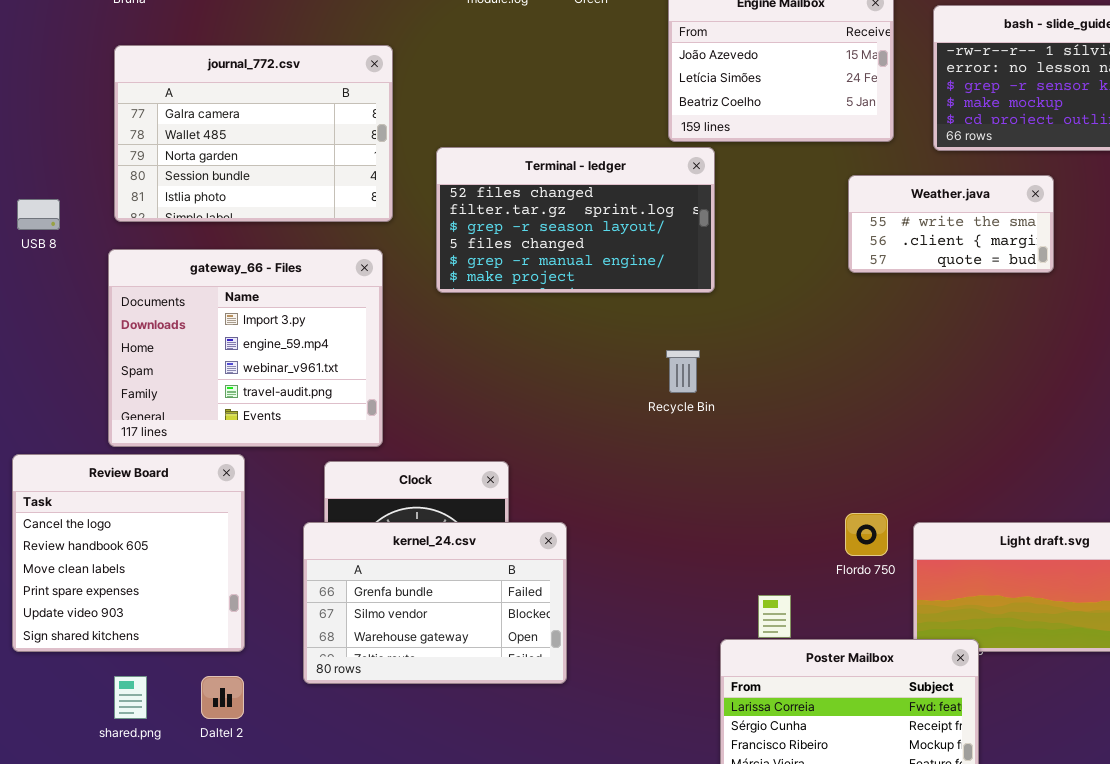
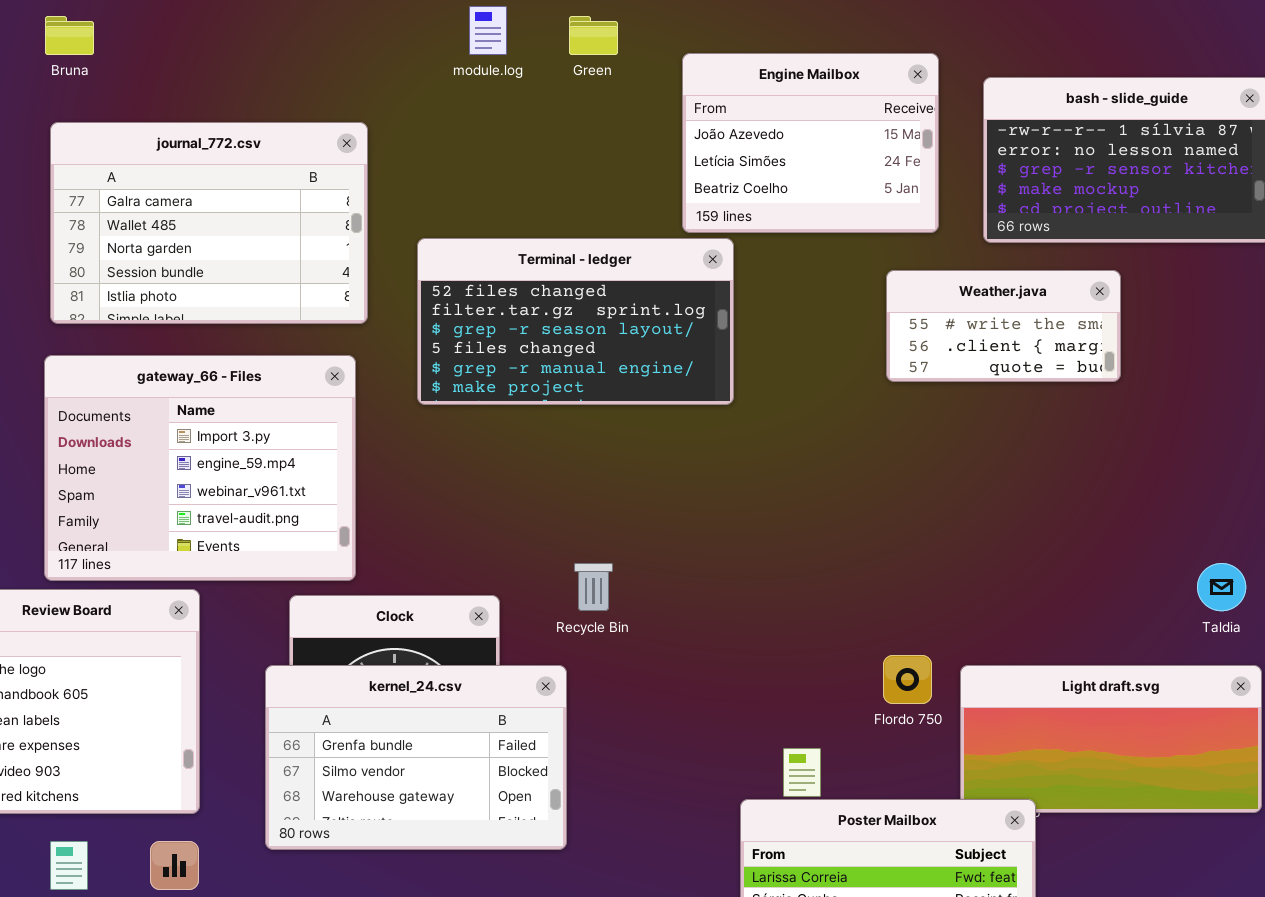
Recycle Bin: [666,350,700,393] -> [574,563,613,611], moved

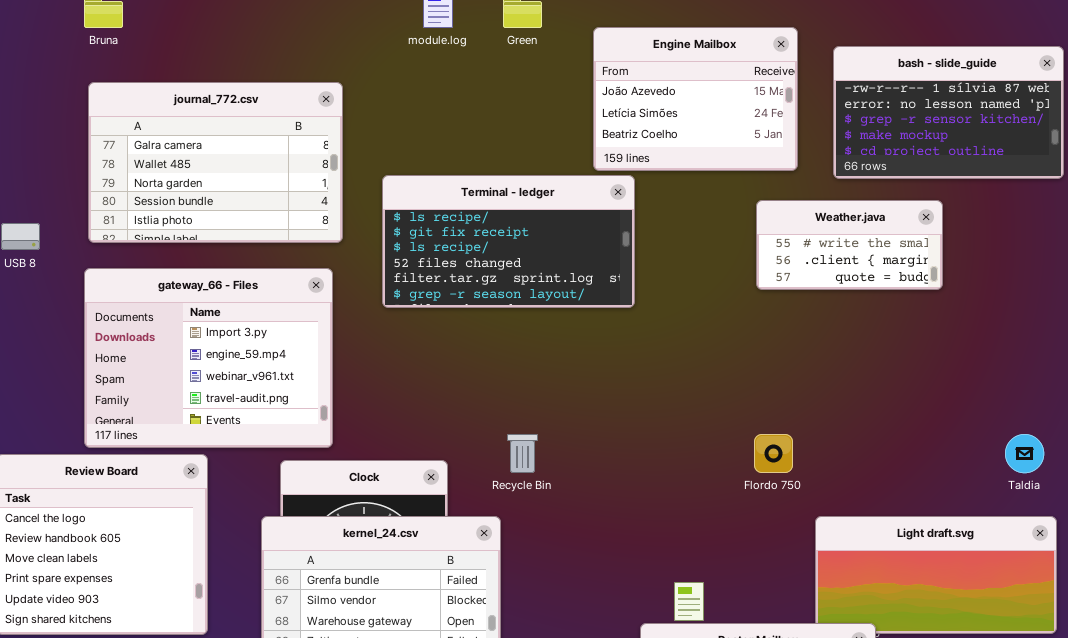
Terminal - ledger: [417,238,734,405] -> [382,175,635,308], scrolled up 3 rows
Flordo 750: [883,655,932,704] -> [754,434,793,473], moved

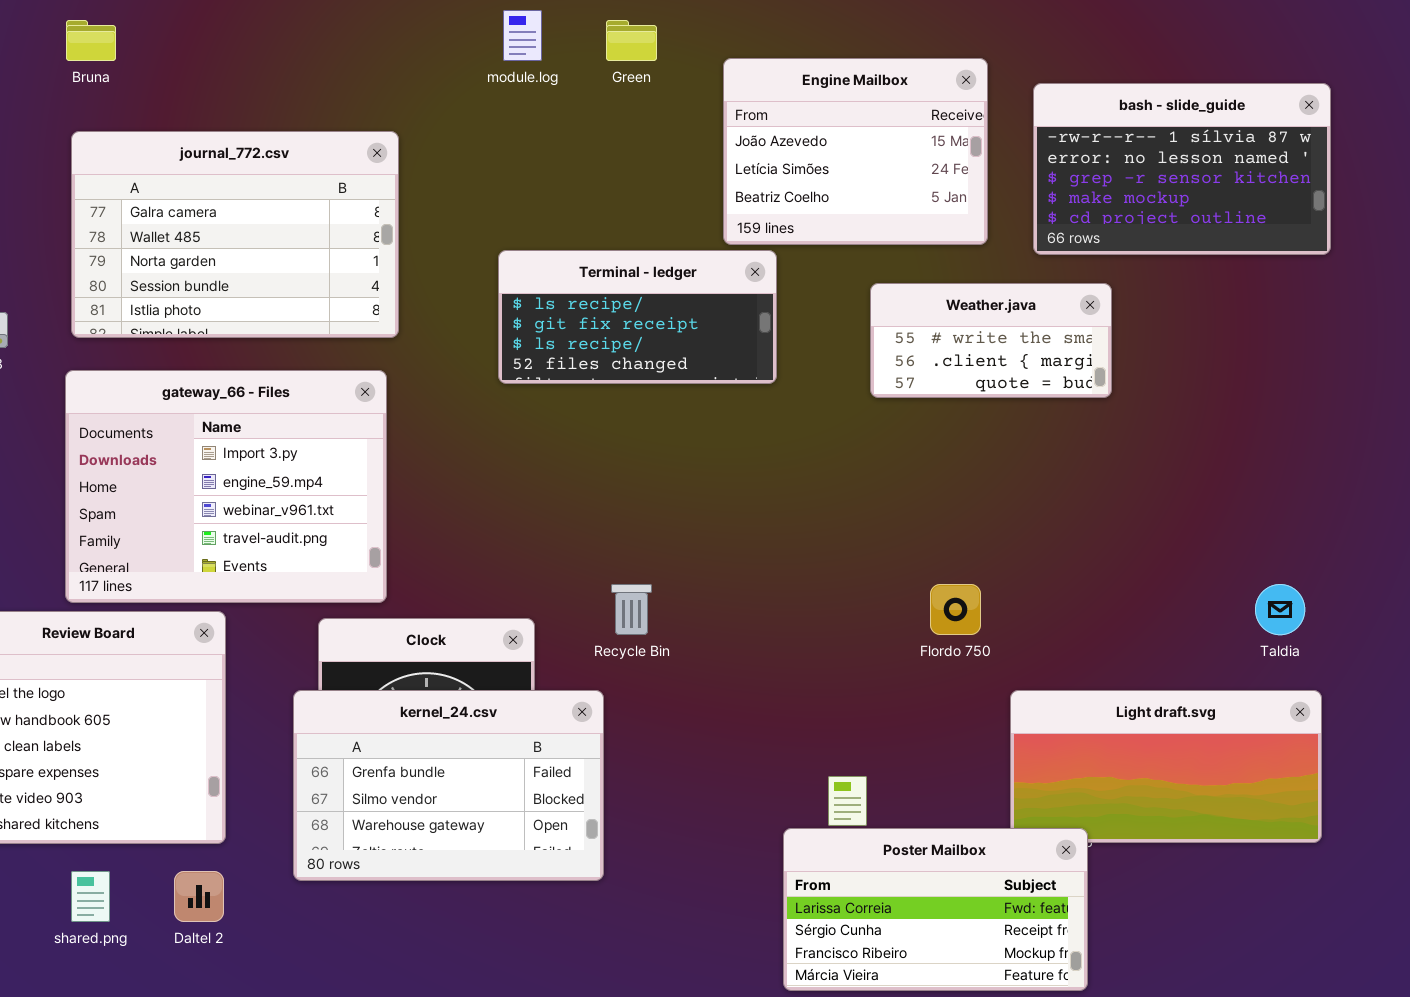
Terminal - ledger: [382,175,635,308] -> [498,250,777,384], resized
Weather.java: [756,200,943,290] -> [870,283,1112,398], moved

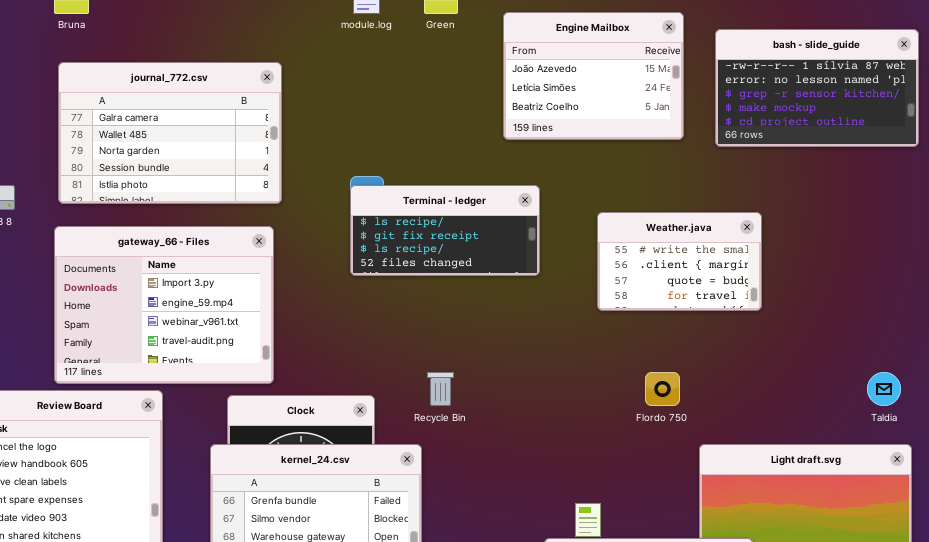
Terminal - ledger: [498,250,777,384] -> [350,185,540,276], moved
Weather.java: [870,283,1112,398] -> [597,212,762,311], moved, resized

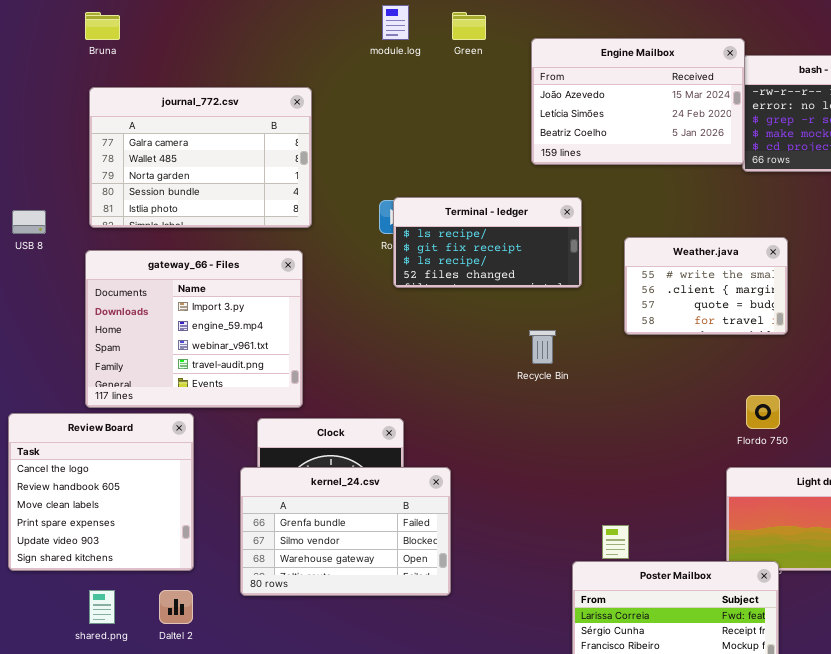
Engine Mailbox: [503,12,684,140] -> [531,38,745,165], resized
Terminal - ledger: [350,185,540,276] -> [393,197,582,288], moved
Recycle Bin: [427,372,454,406] -> [529,330,556,364], moved
Flordo 750: [645,372,680,406] -> [746,395,780,429], moved

